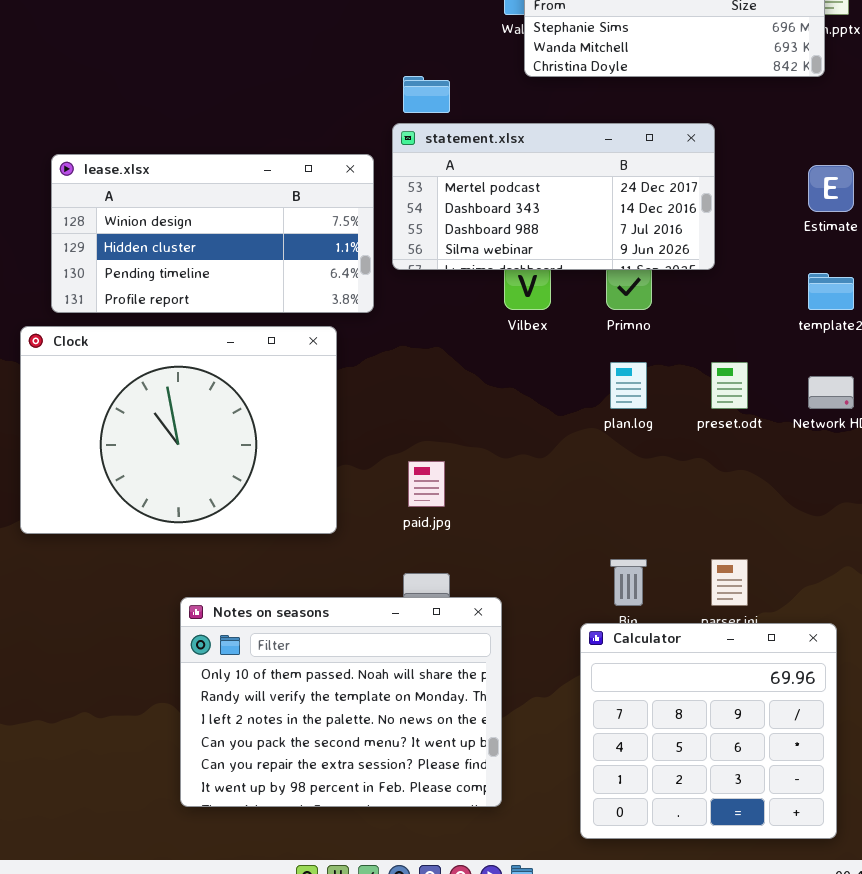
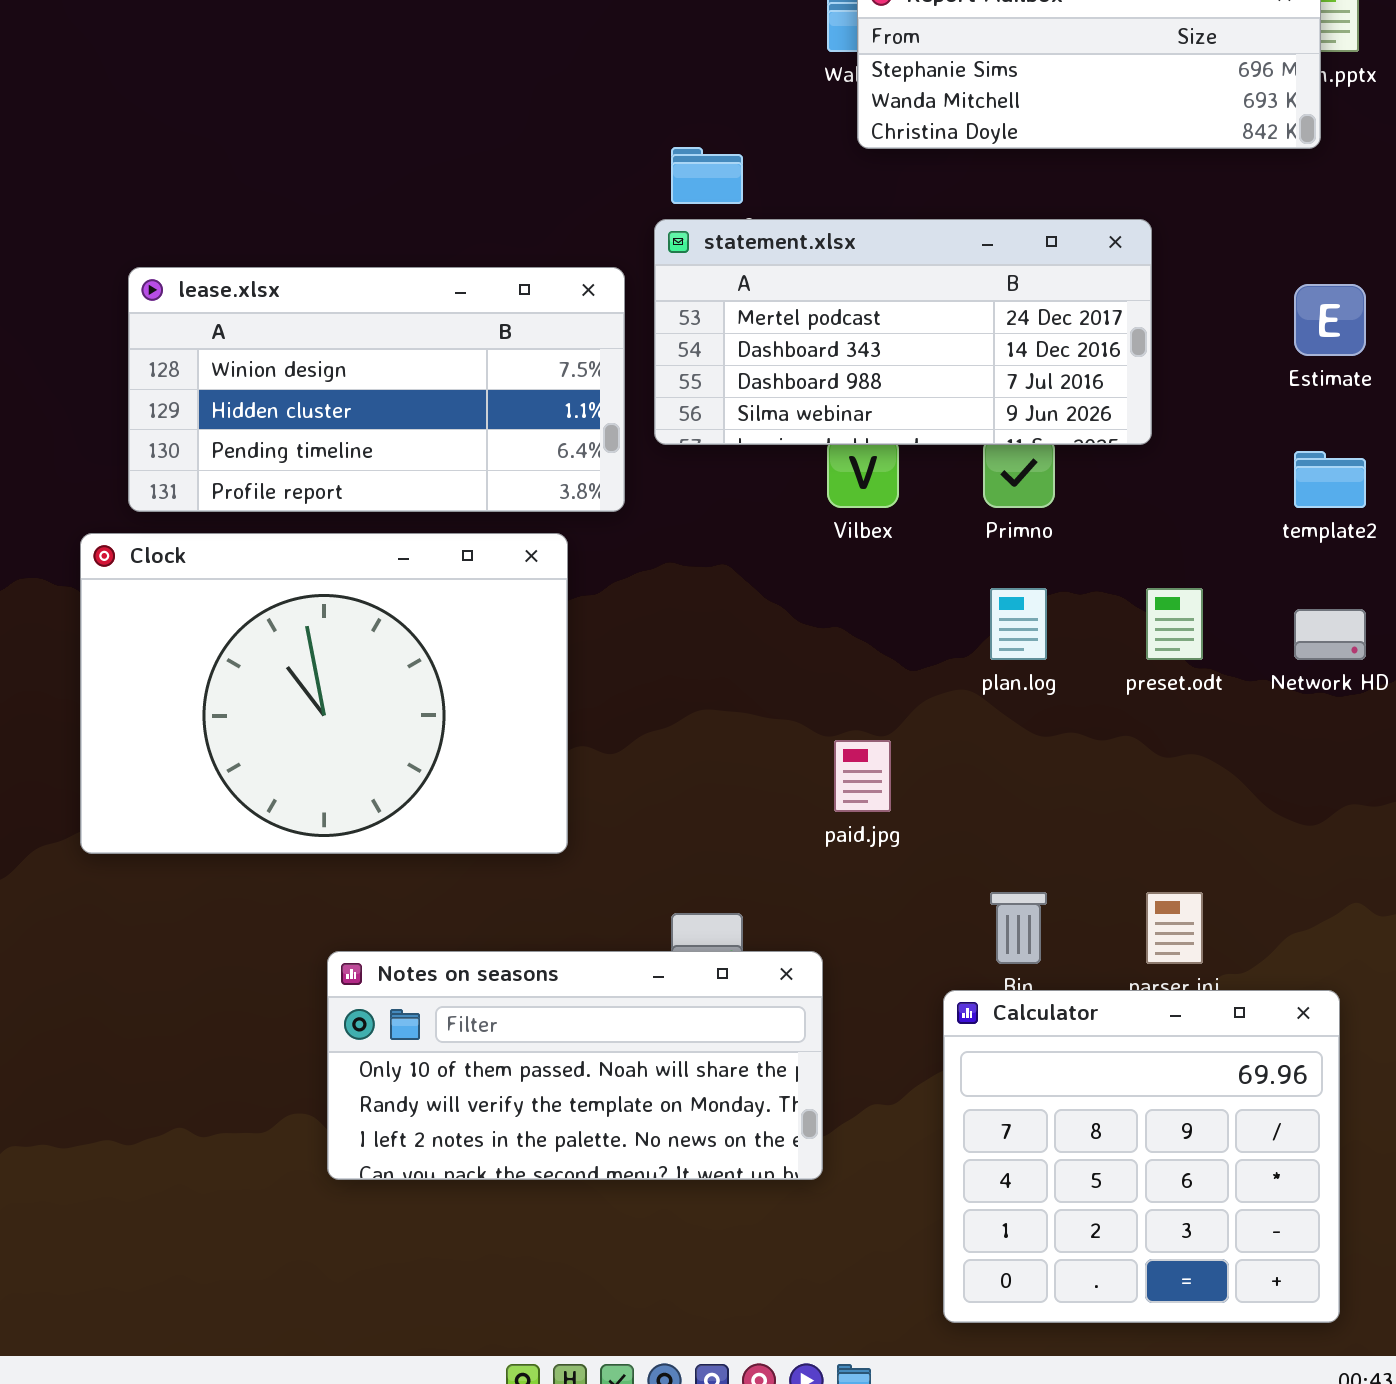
paid.jpg: [408,461,445,507] -> [834,740,891,812], moved
Notes on seasons: [180,597,502,807] -> [327,951,823,1180], resized

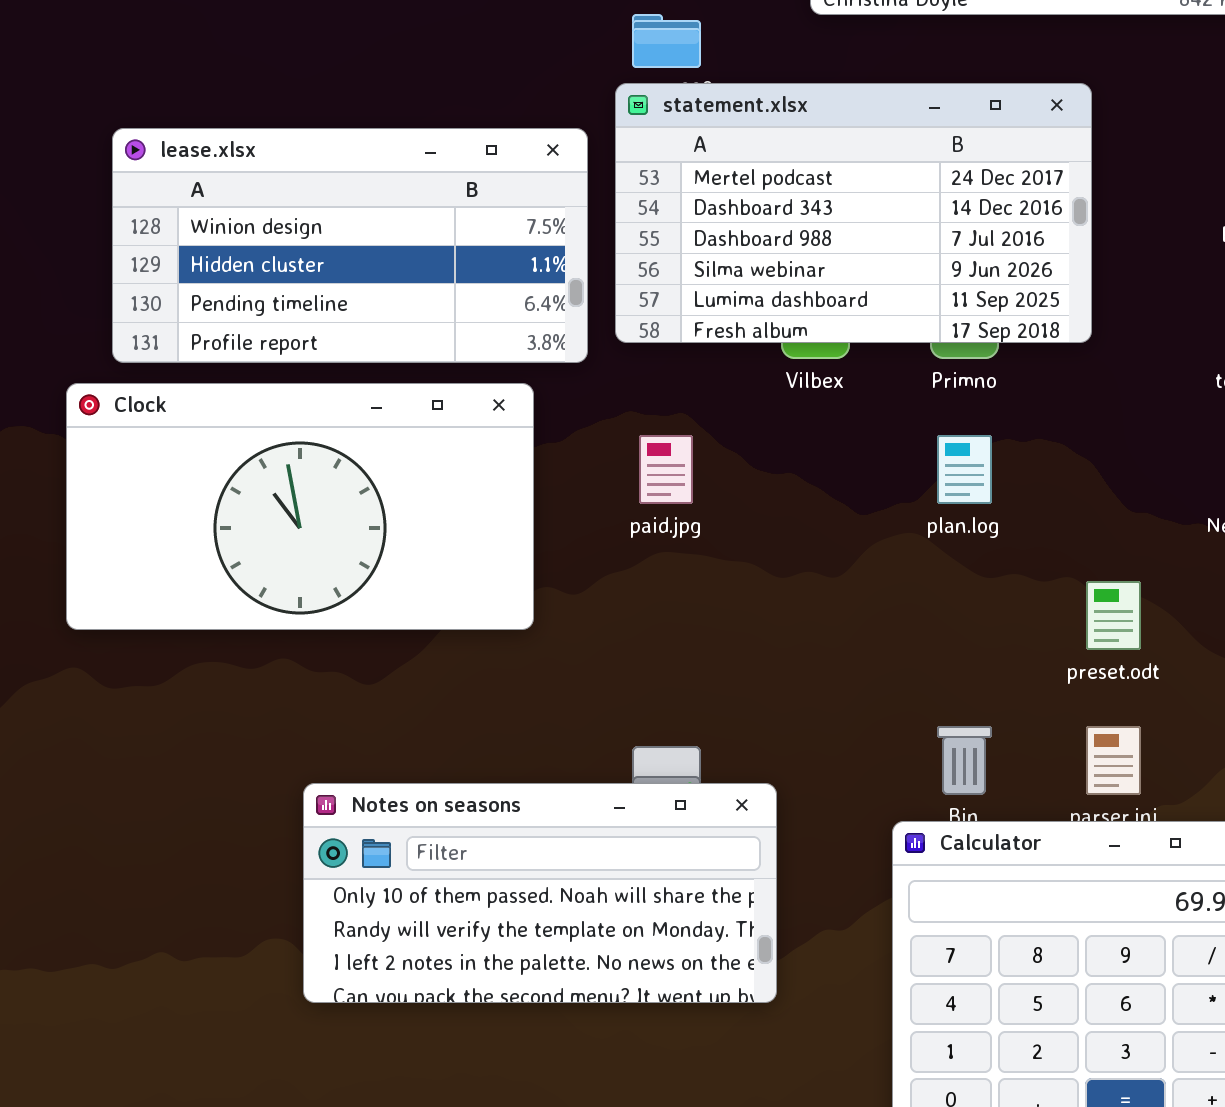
statement.xlsx: [654,219,1152,445] -> [615,83,1092,343], resized
Clock: [80,533,568,854] -> [66,383,534,630], resized
preset.odt: [1146,588,1203,660] -> [1086,581,1141,650], moved
paid.jpg: [834,740,891,812] -> [639,435,693,504], moved

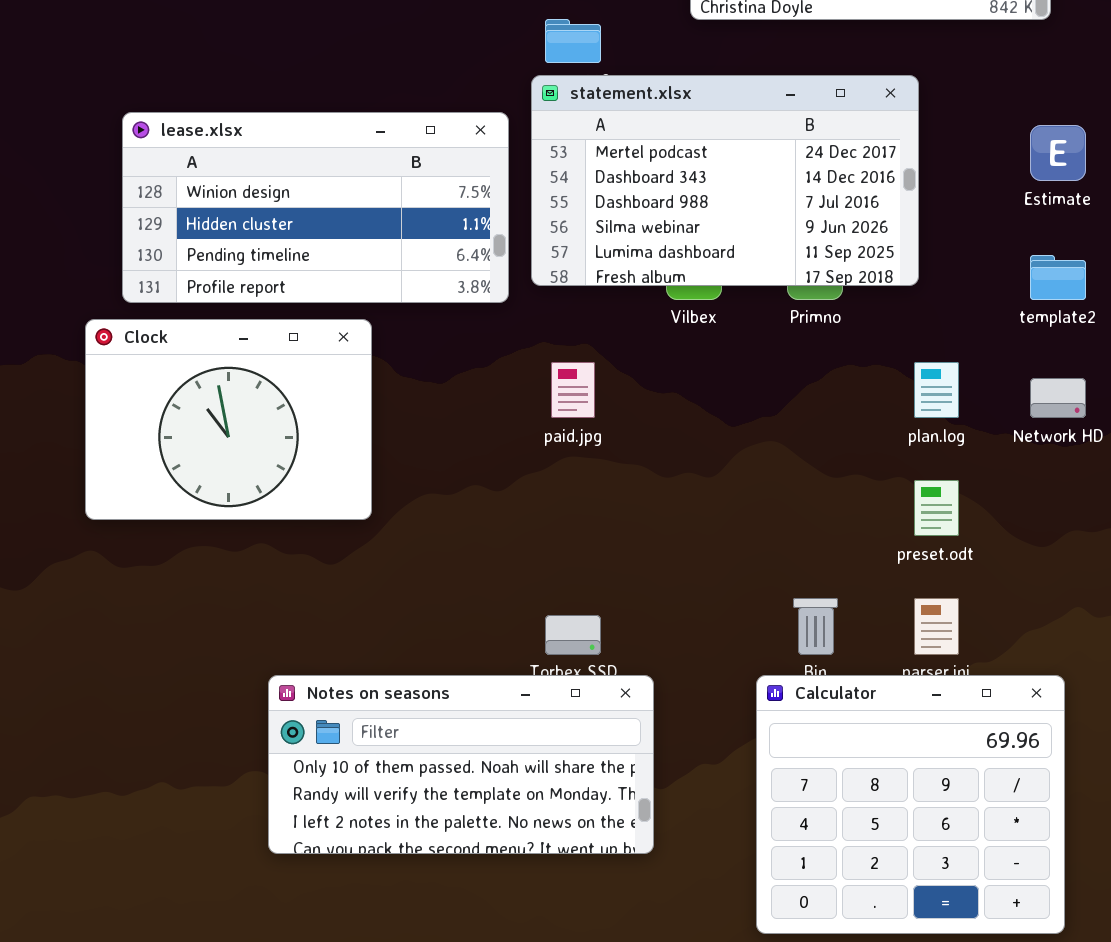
Clock: [66,383,534,630] -> [85,319,372,520], resized
plan.log: [937,435,992,504] -> [914,362,959,418], moved
Notes on seasons: [303,783,777,1003] -> [268,675,654,854], moved

